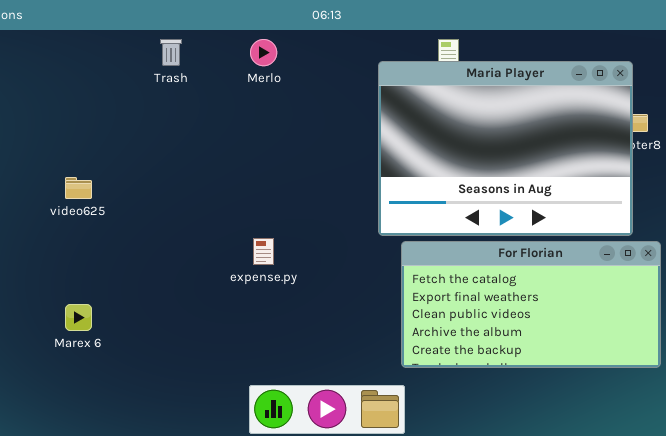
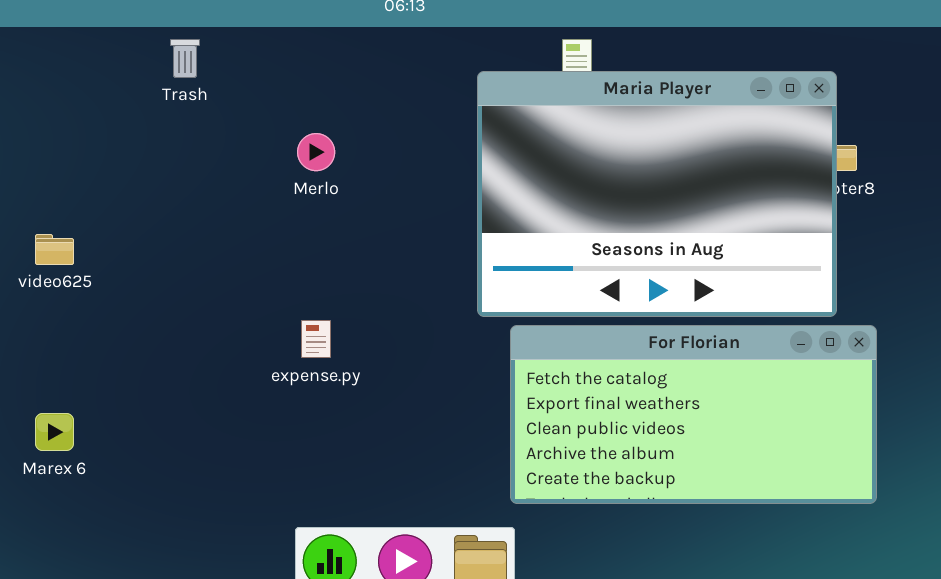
Merlo: [250,39,277,66] -> [297,133,335,171], moved

